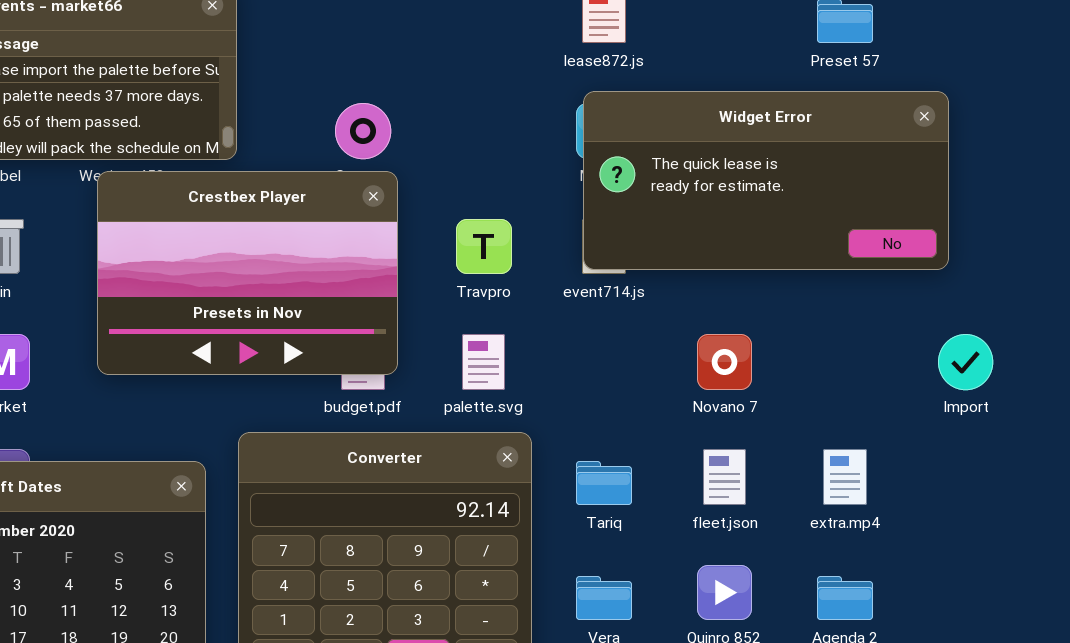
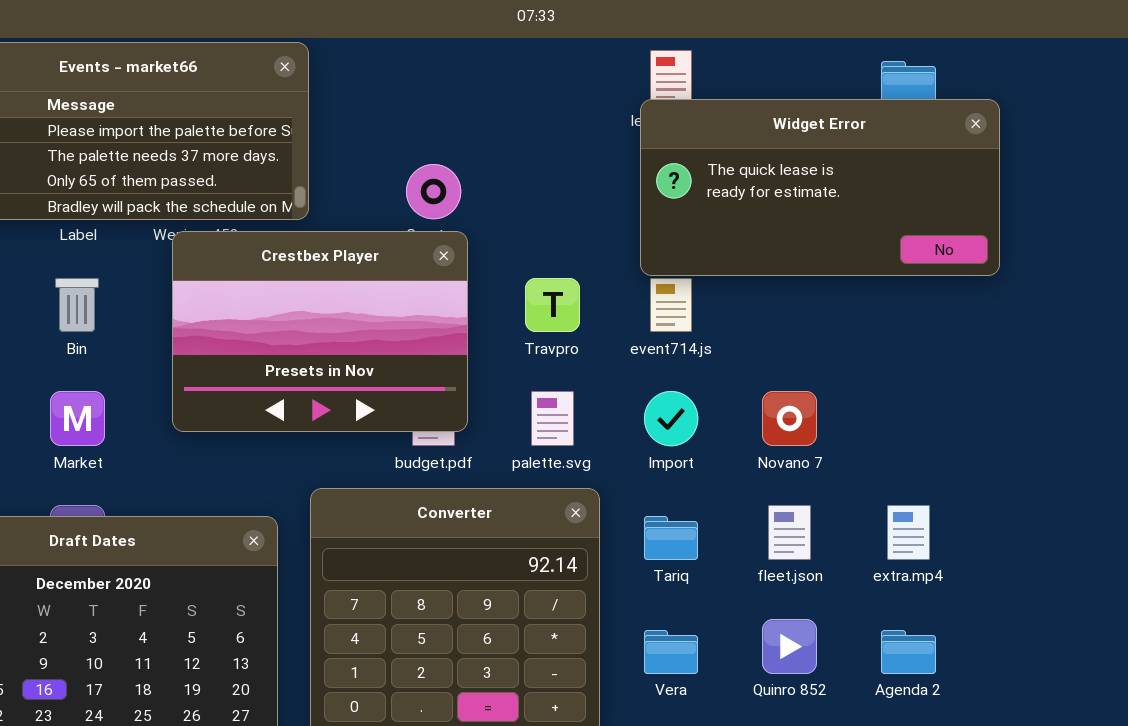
Widget Error: [583,91,949,270] -> [640,99,1000,276], moved
Import: [938,334,993,390] -> [644,391,698,446], moved

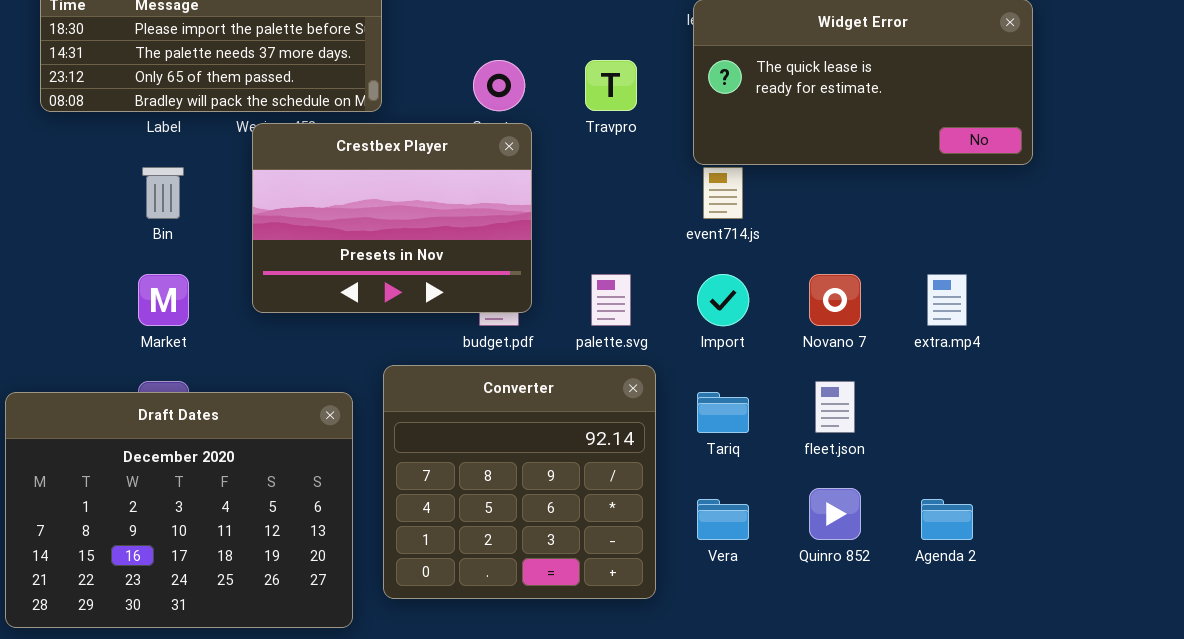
Travpro: [525,278,580,332] -> [585,60,637,111], moved
extra.mp4: [887,505,930,560] -> [927,274,967,326], moved

